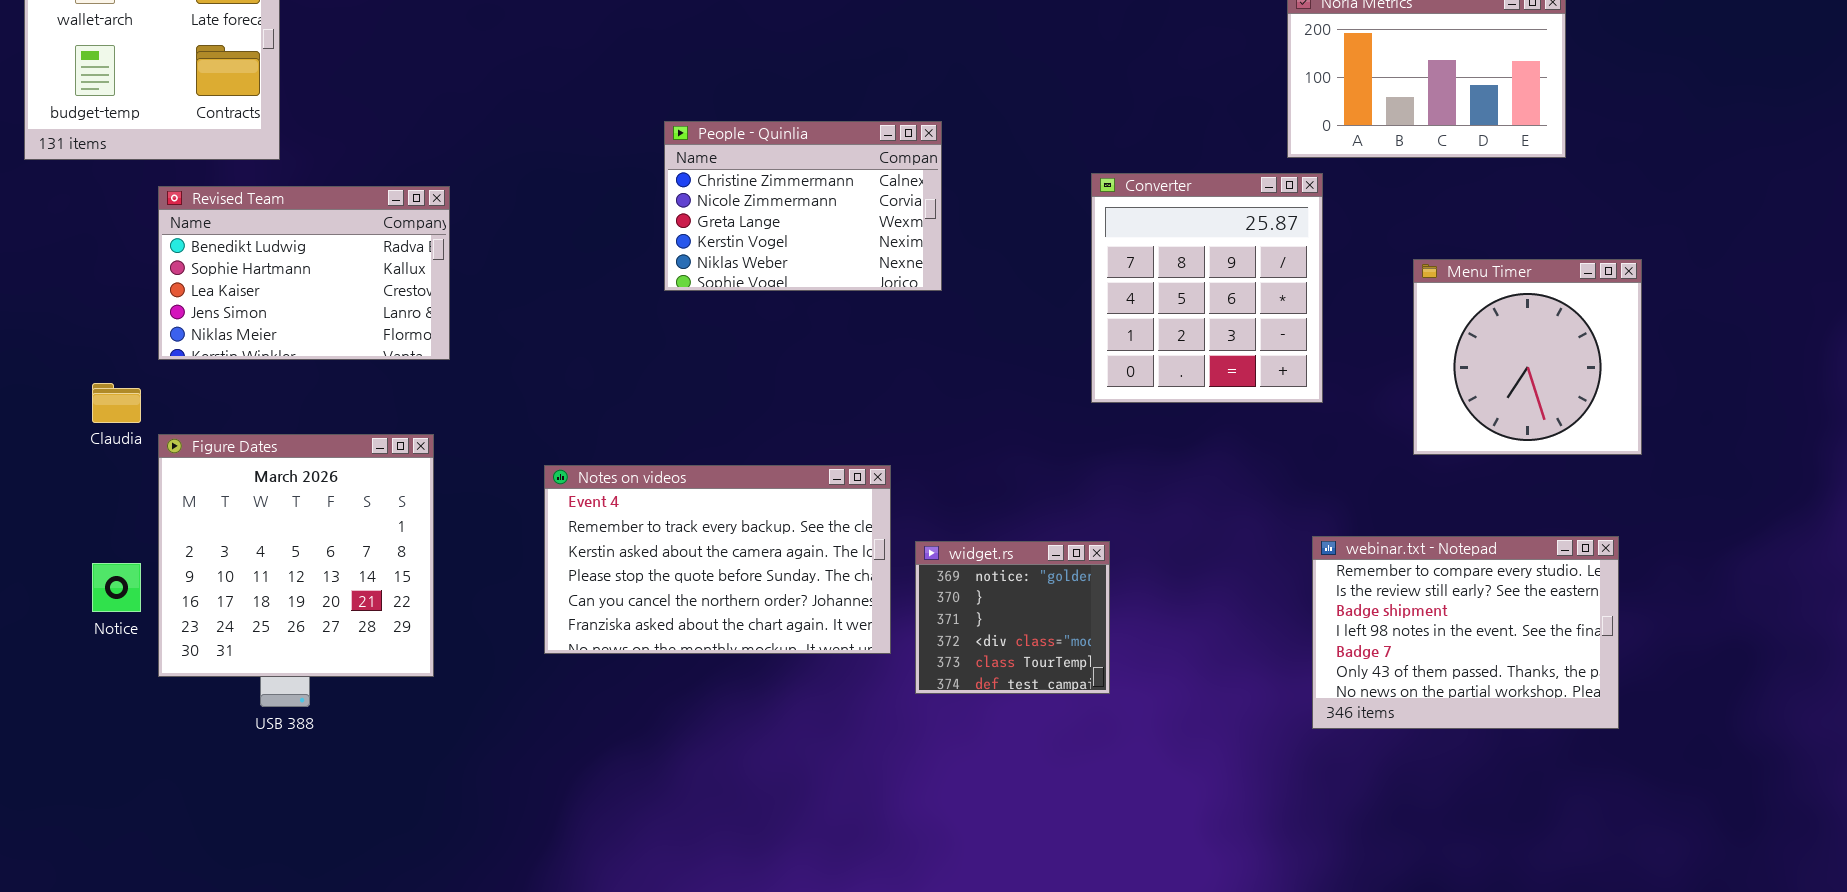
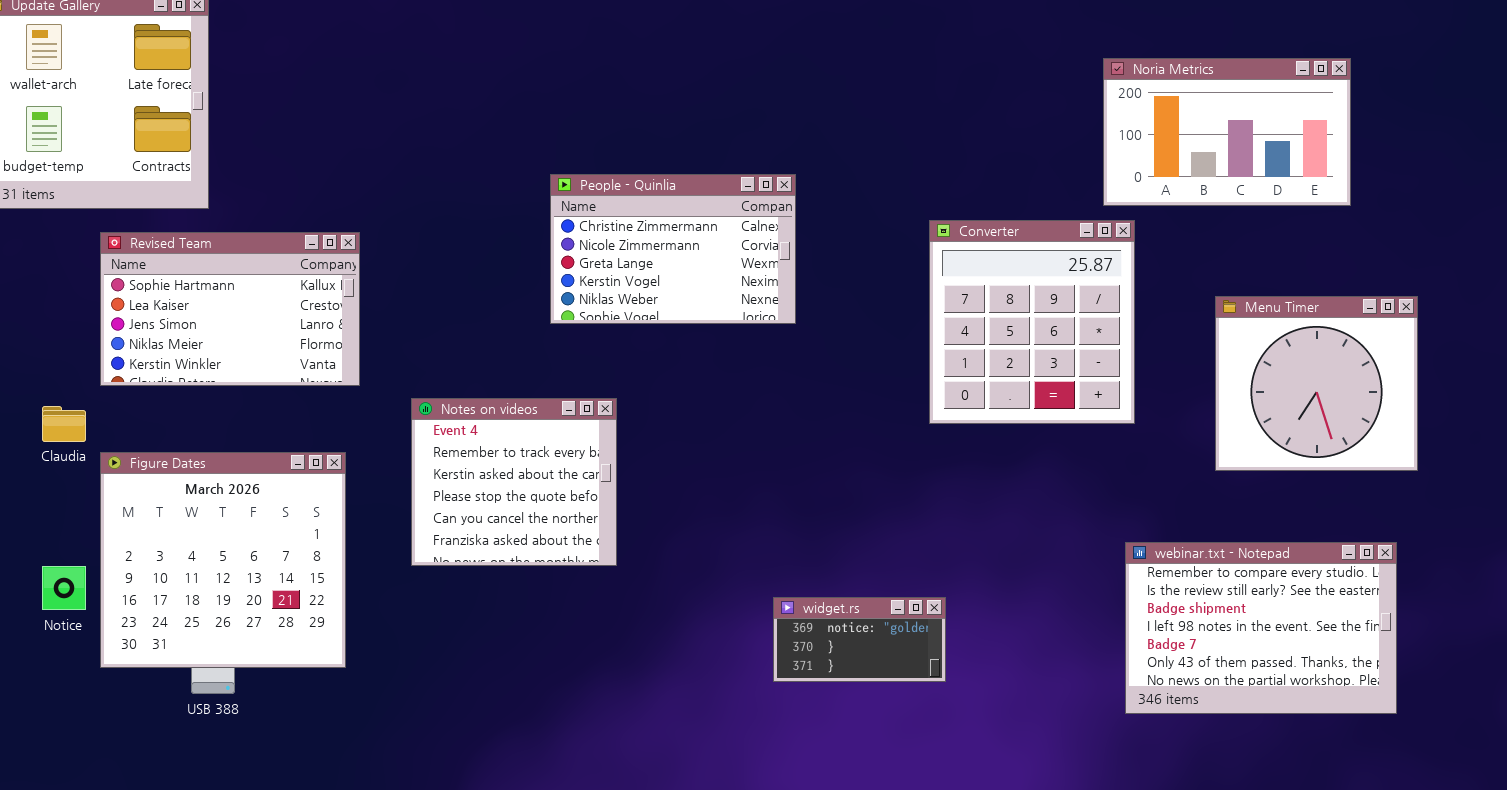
Revised Team: [158,186,450,360] -> [100,232,360,386], scrolled down 1 row
Notes on videos: [544,465,891,654] -> [411,398,617,566], moved, resized
widget.rs: [915,541,1110,694] -> [773,597,946,682], resized

